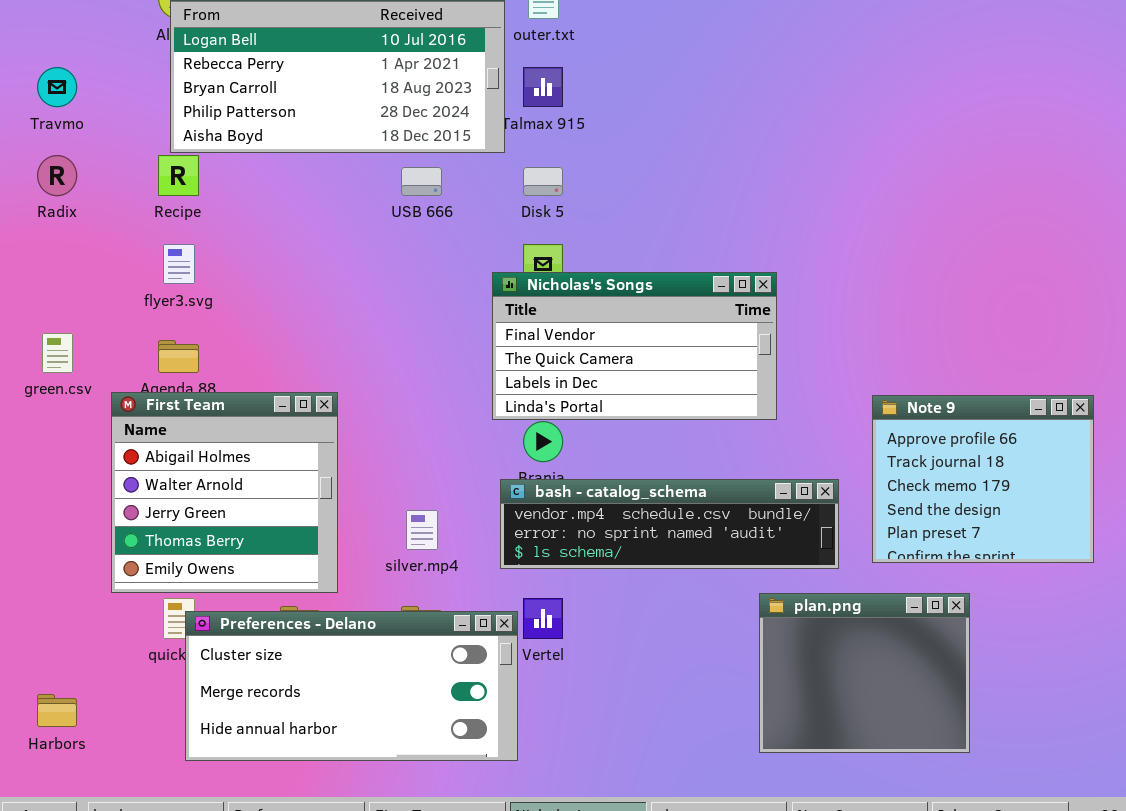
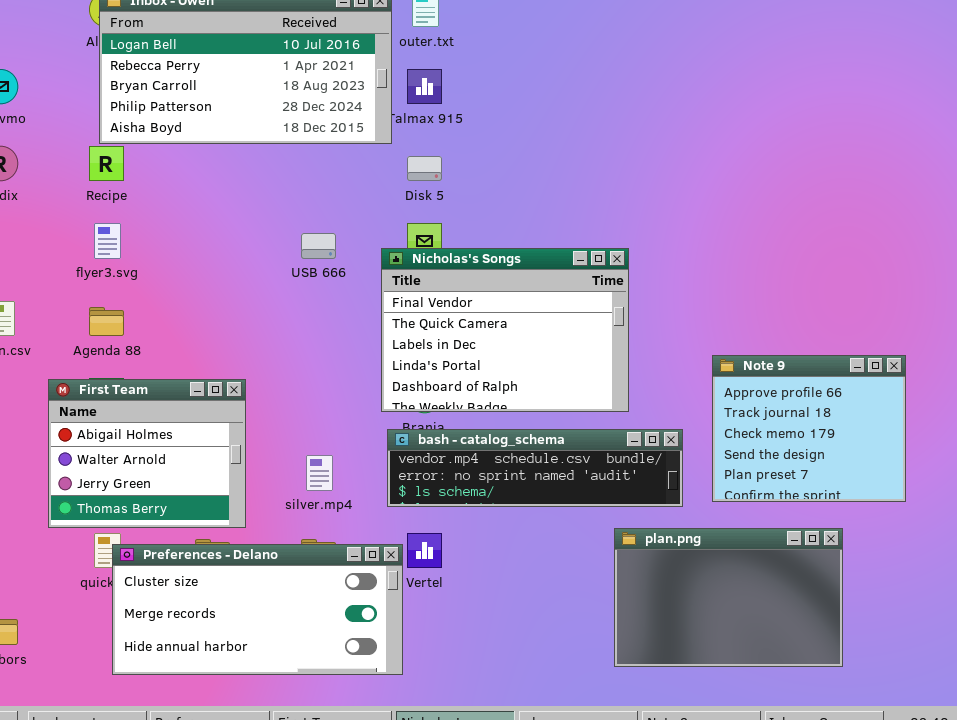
USB 666: [401,167,442,196] -> [301,233,336,259], moved
Nicholas's Songs: [492,272,777,420] -> [381,248,629,412], resized
First Team: [111,392,338,593] -> [48,379,246,528], resized
plan.png: [759,593,970,753] -> [614,528,843,667], resized

